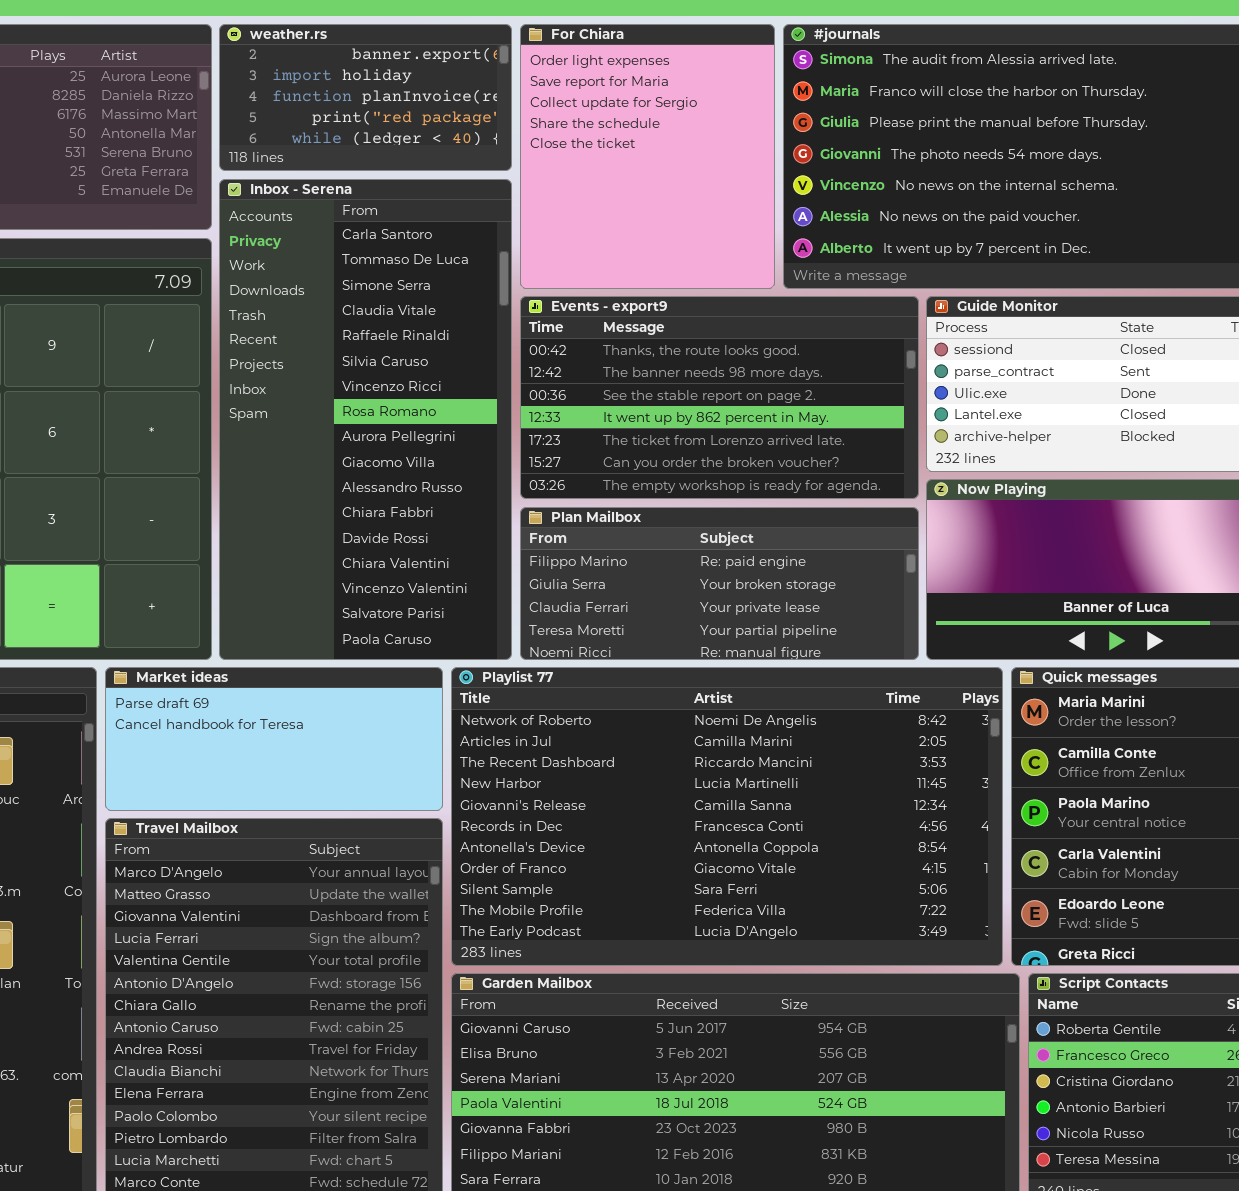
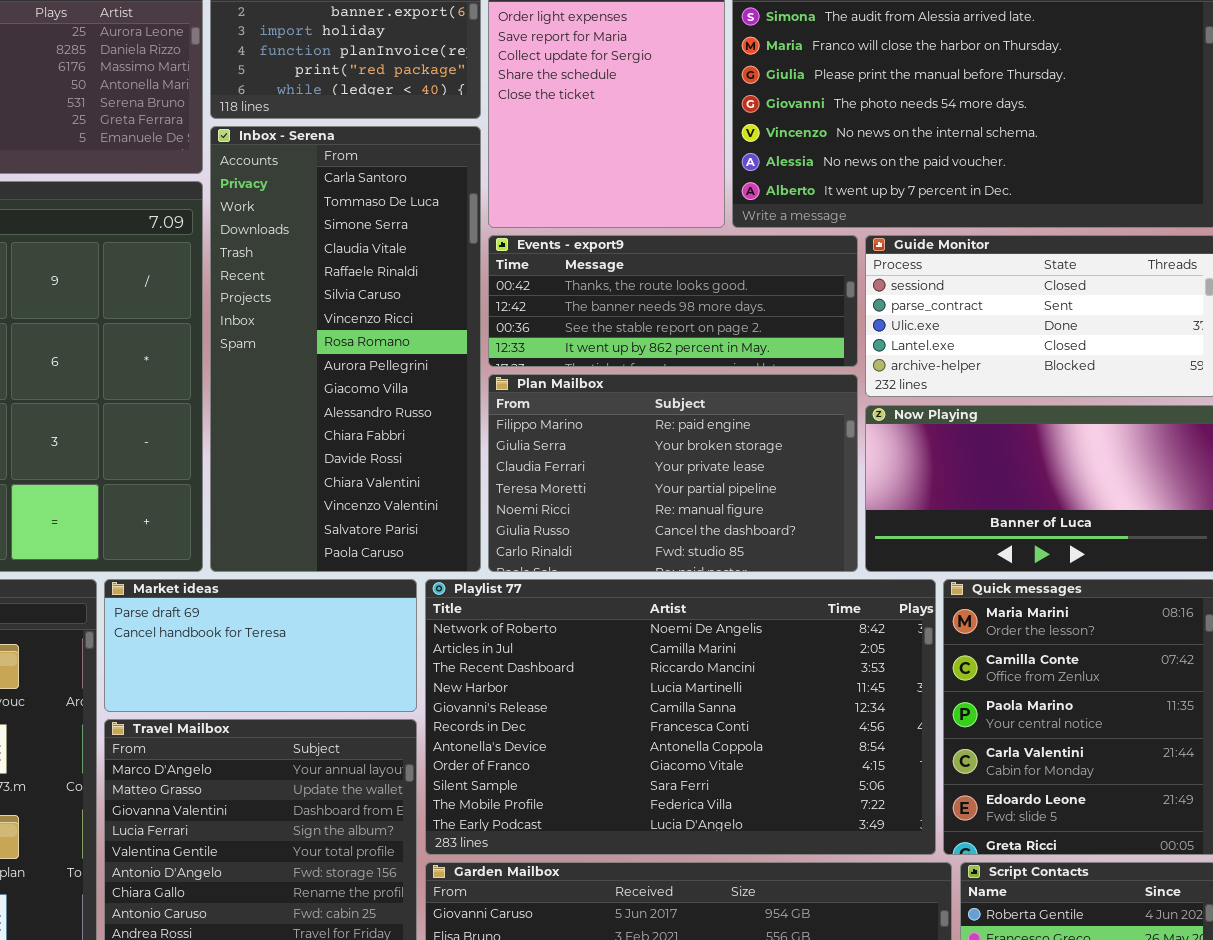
Events - export9: [520,296,919,499] -> [488,235,858,367], resized
Plan Mailbox: [520,507,919,660] -> [488,374,858,572], resized

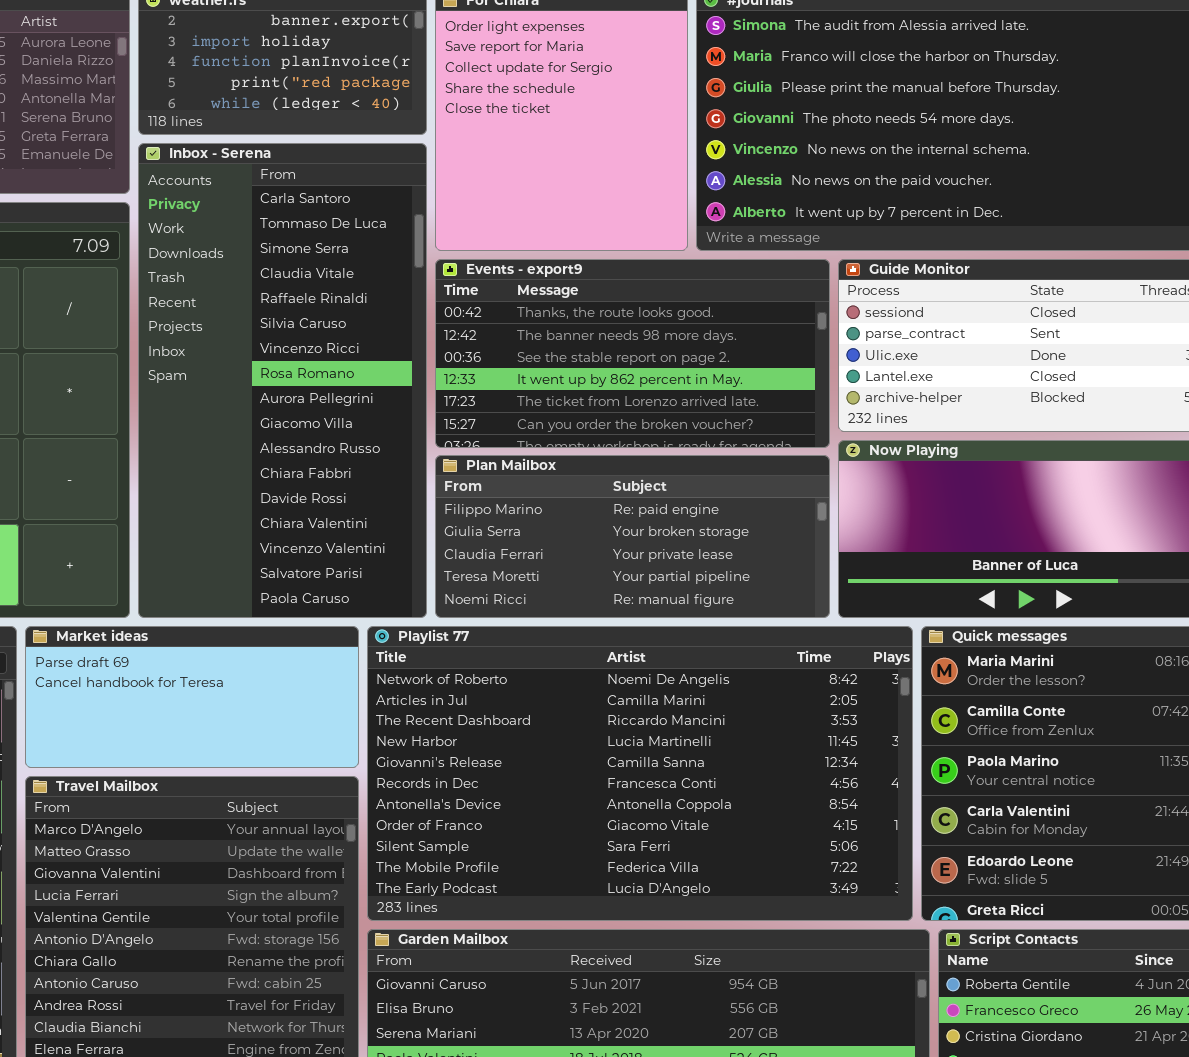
Events - export9: [488,235,858,367] -> [435,259,830,448], resized
Plan Mailbox: [488,374,858,572] -> [435,455,830,618], resized

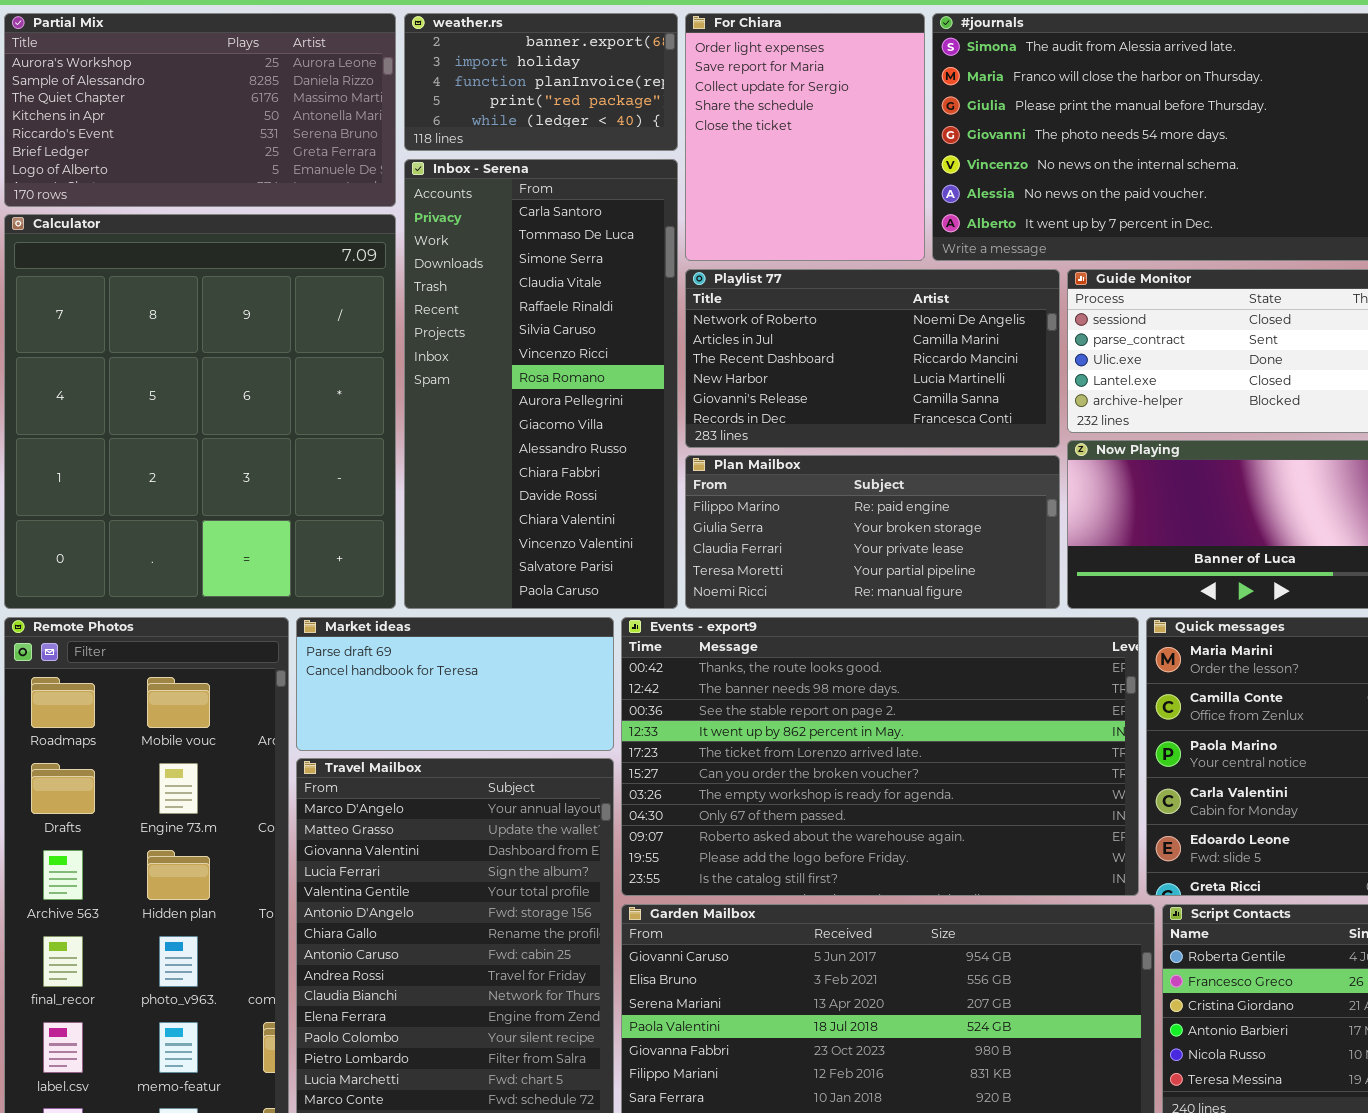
Events - export9: [435,259,830,448] -> [621,617,1139,896], moved, resized
Playlist 77: [367,626,913,921] -> [685,269,1060,448], moved, resized

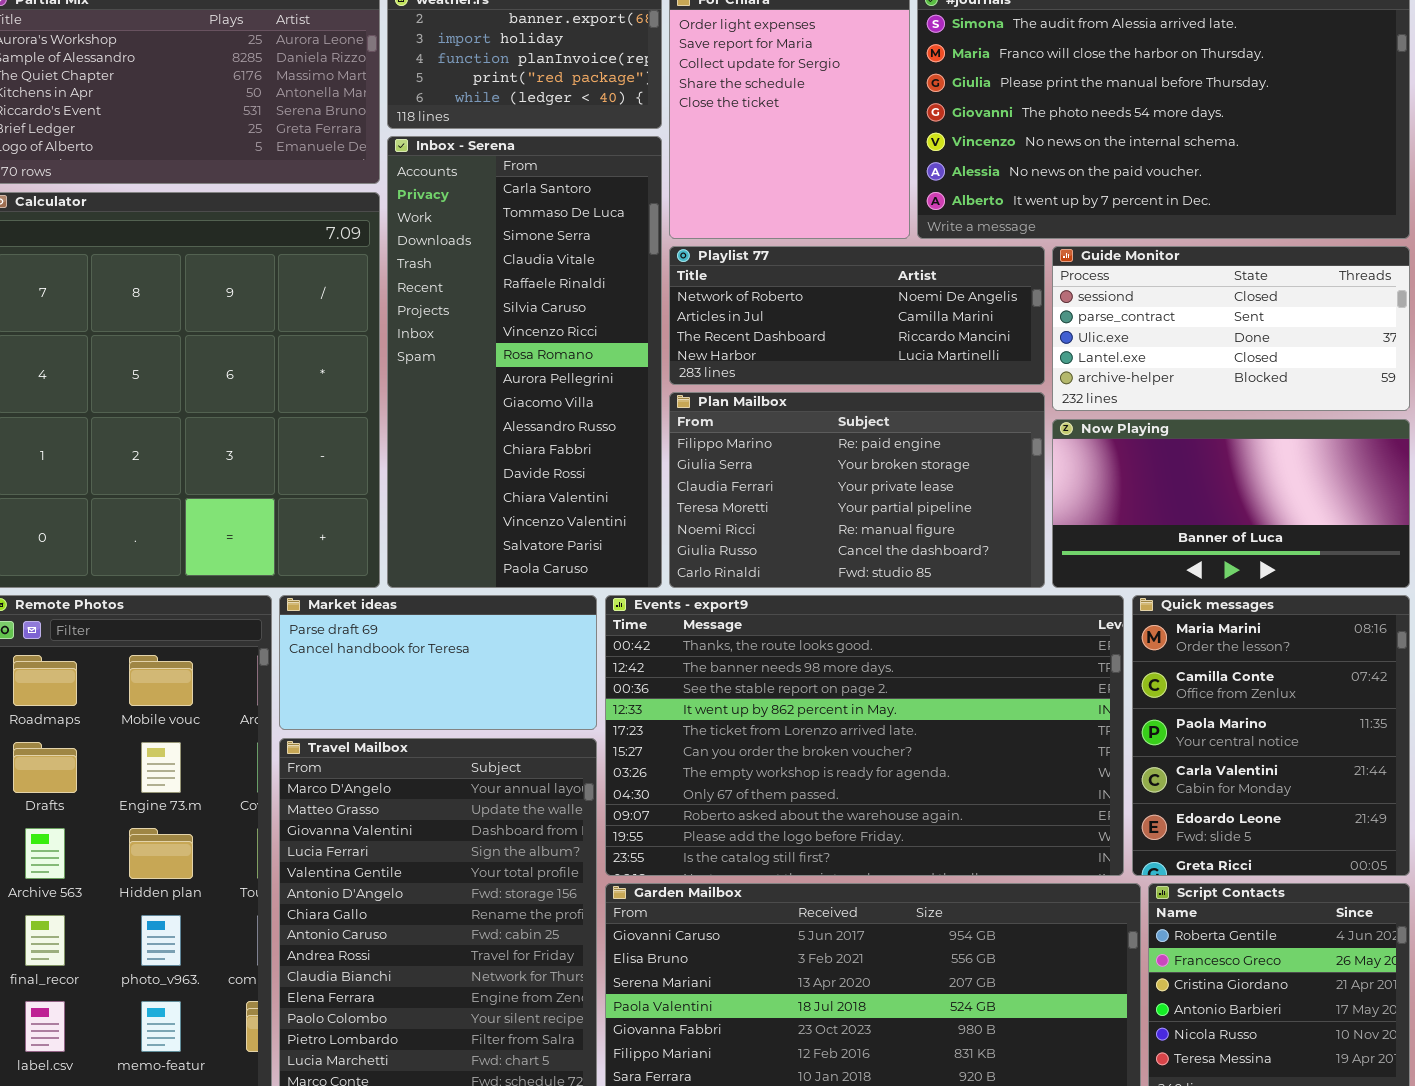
Playlist 77: [685,269,1060,448] -> [669,246,1045,385], resized
Plan Mailbox: [685,455,1060,609] -> [669,392,1045,588], resized

